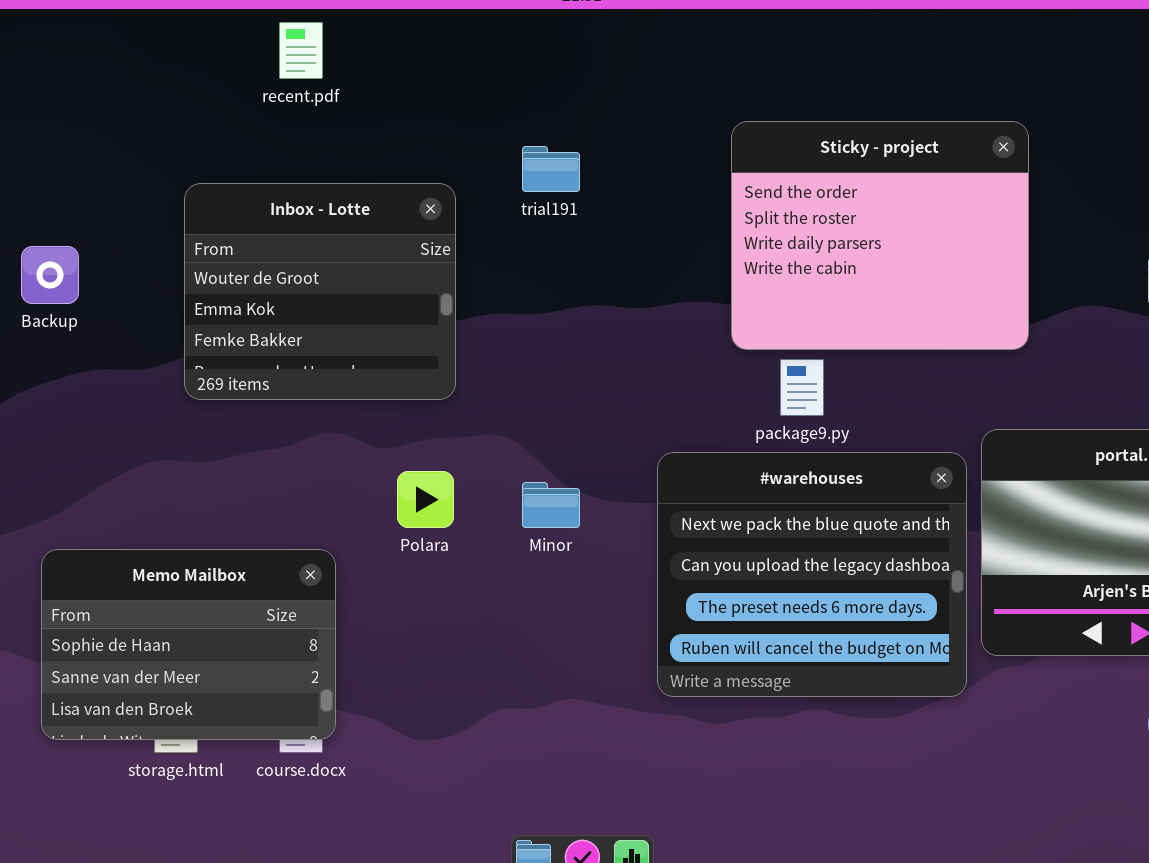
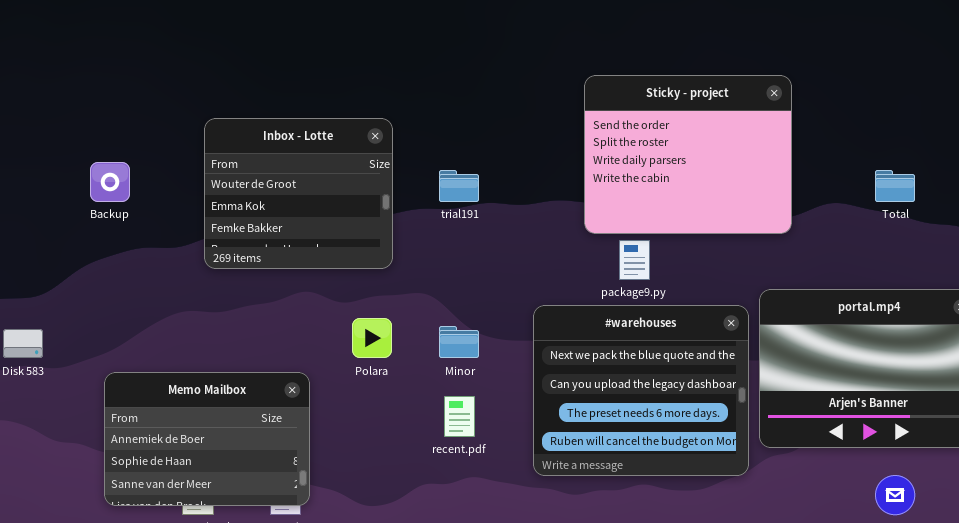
recent.pdf: [279,22,323,79] -> [444,396,475,437], moved
trial191: [522,146,580,192] -> [439,170,479,202], moved
Memo Mailbox: [41,549,336,740] -> [104,372,310,506], scrolled up 1 row

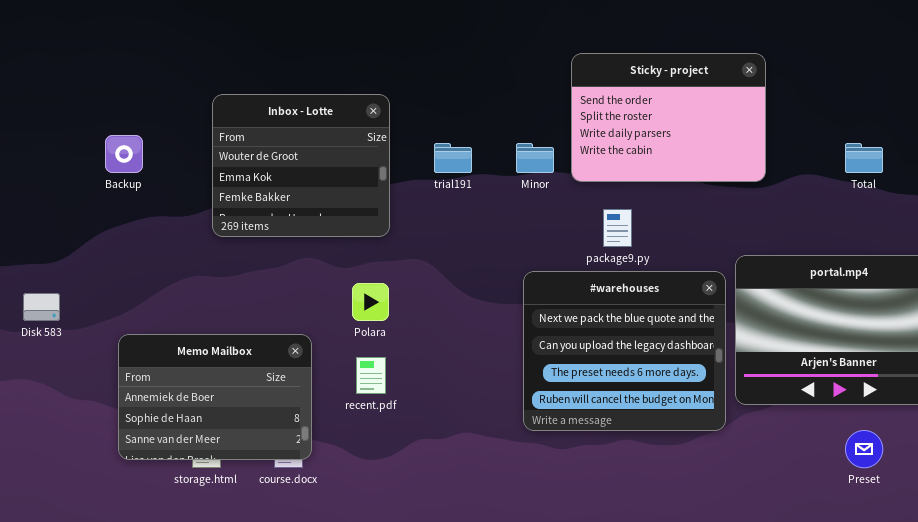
Sticky - project: [584,75,792,234] -> [571,53,766,182], resized
Minor: [439,326,479,358] -> [516,143,554,173], moved
recent.pdf: [444,396,475,437] -> [356,357,386,394], moved

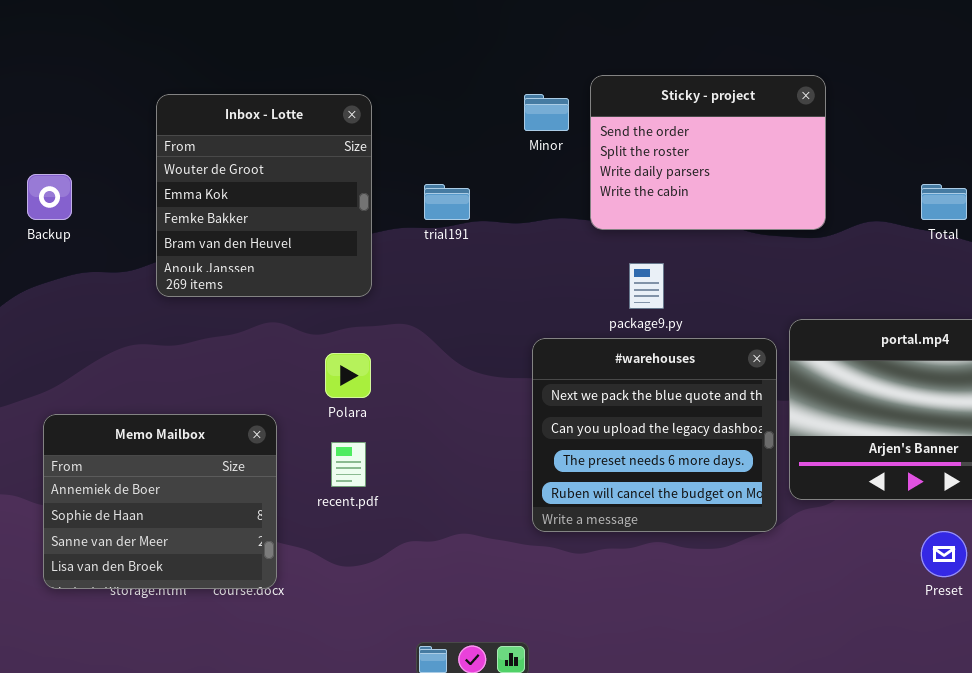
Inbox - Lotte: [212,94,390,237] -> [156,94,372,297], resized
Minor: [516,143,554,173] -> [524,94,569,131], moved
Memo Mailbox: [118,334,312,460] -> [43,414,277,589], resized

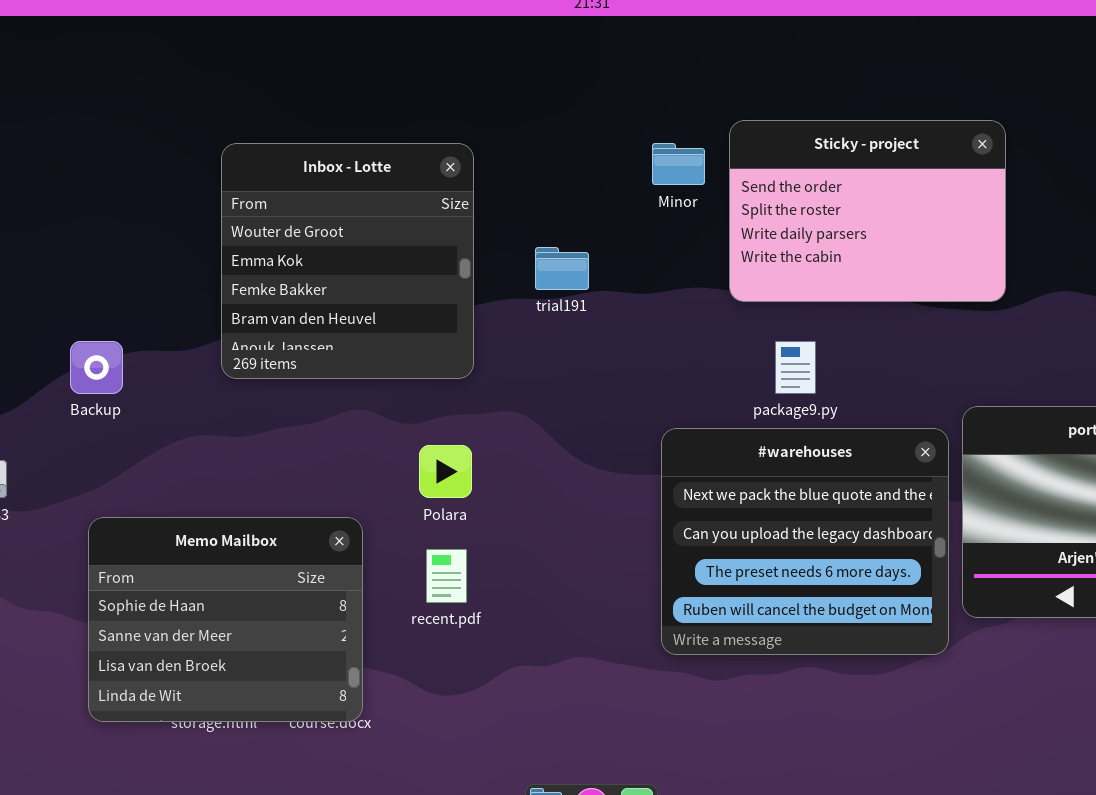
Backup: [27,174,72,220] -> [70,341,123,394], moved
Memo Mailbox: [43,414,277,589] -> [88,517,363,722], scrolled down 1 row

